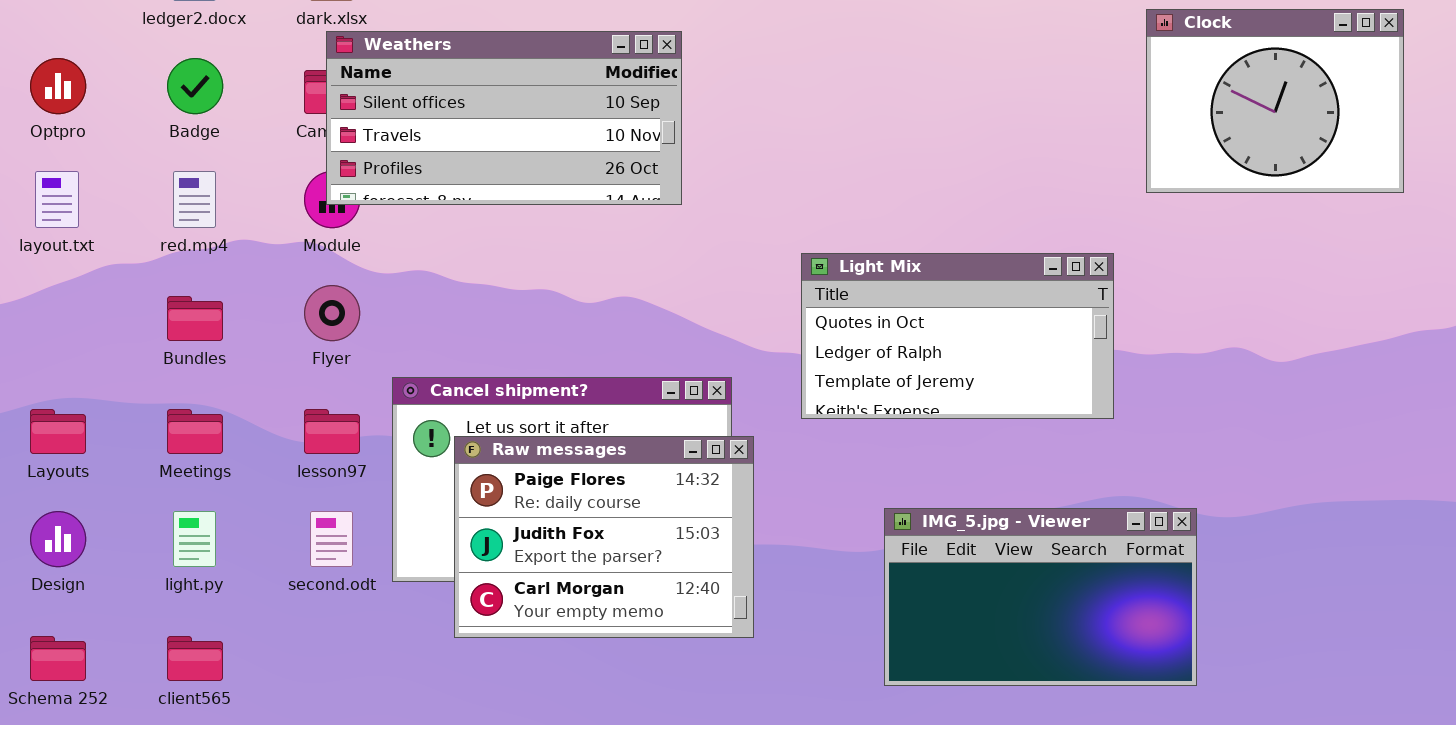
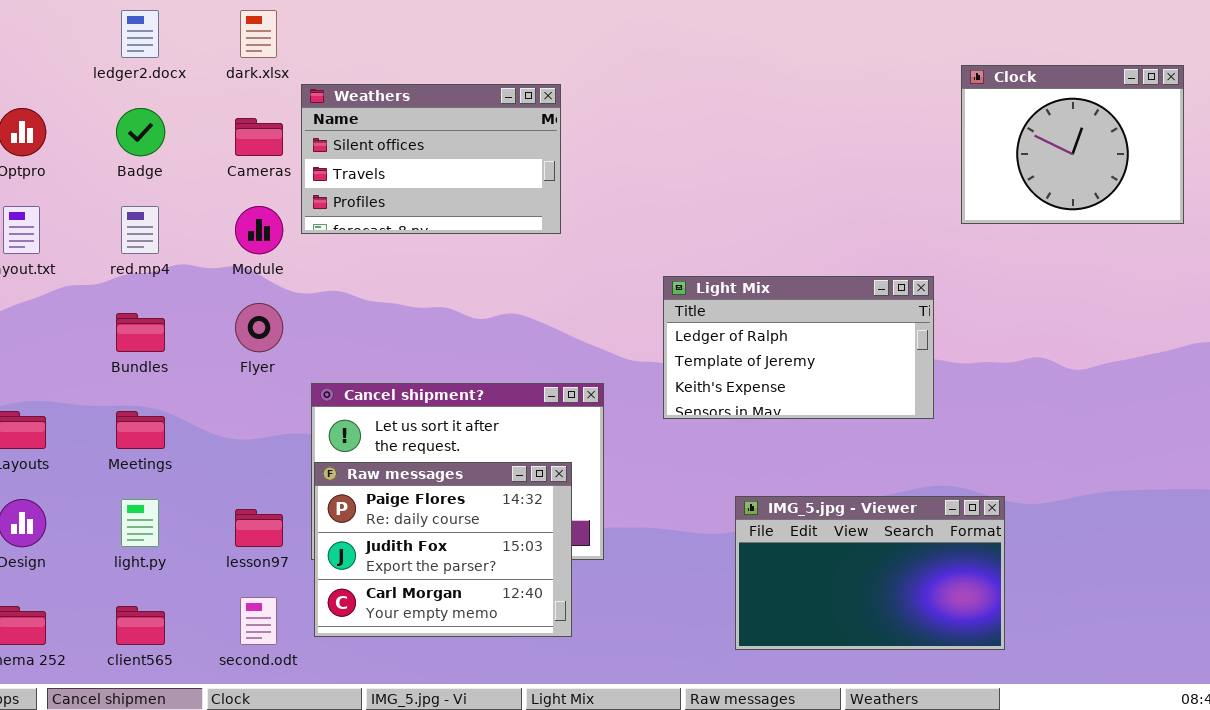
Weathers: [326,31,682,205] -> [301,84,561,234], resized
Light Mix: [801,253,1114,419] -> [663,276,934,419], scrolled down 1 row
lesson97: [304,409,360,454] -> [235,509,283,547], moved
Raw messages: [454,436,754,638] -> [314,462,572,637], moved
second.odt: [310,511,353,567] -> [240,597,277,645], moved

